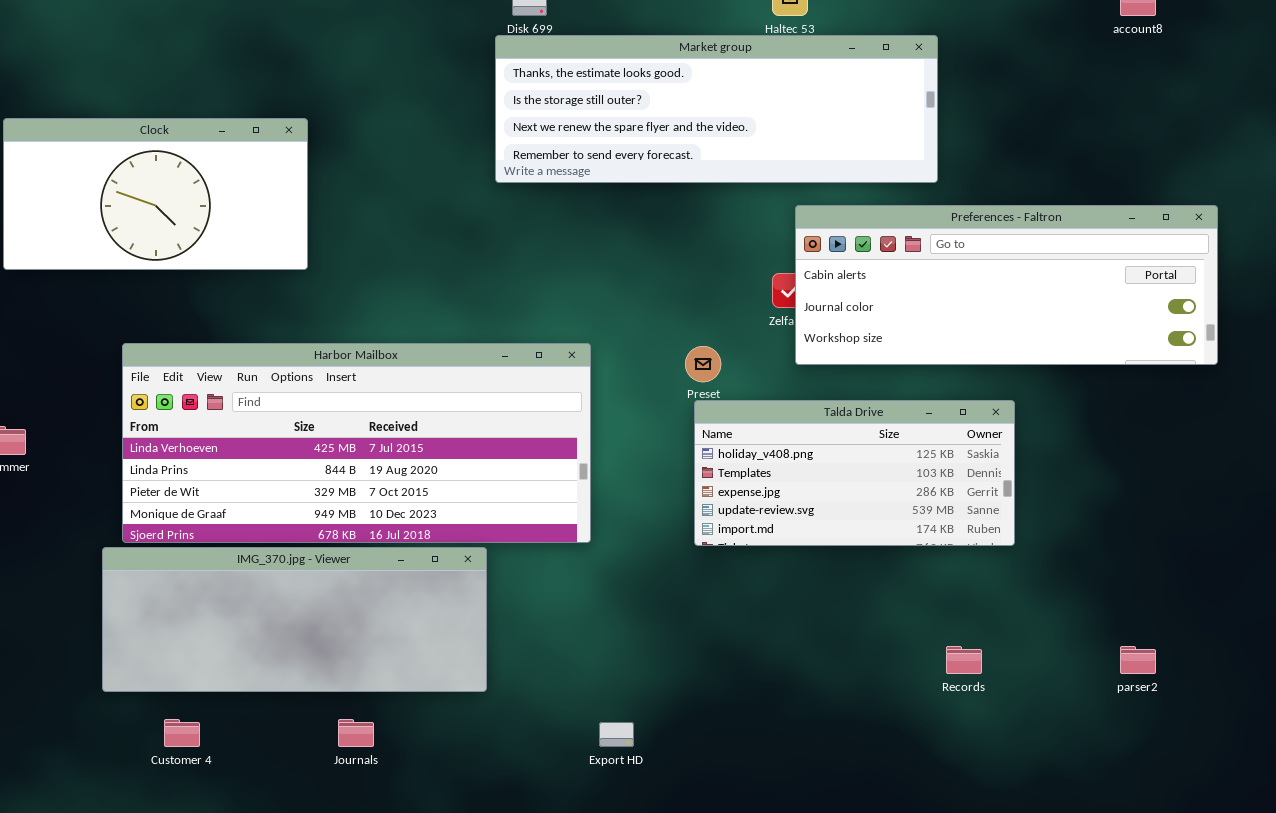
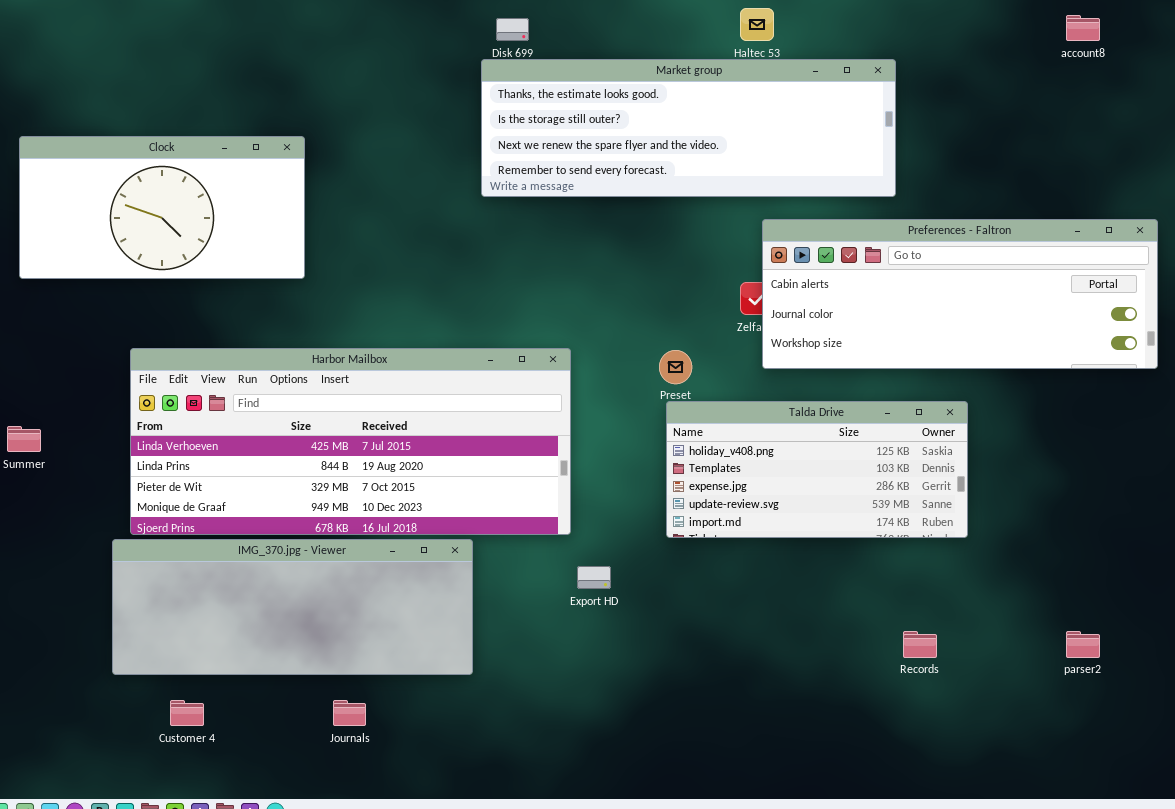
Export HD: [599,722,634,747] -> [577,566,611,589], moved

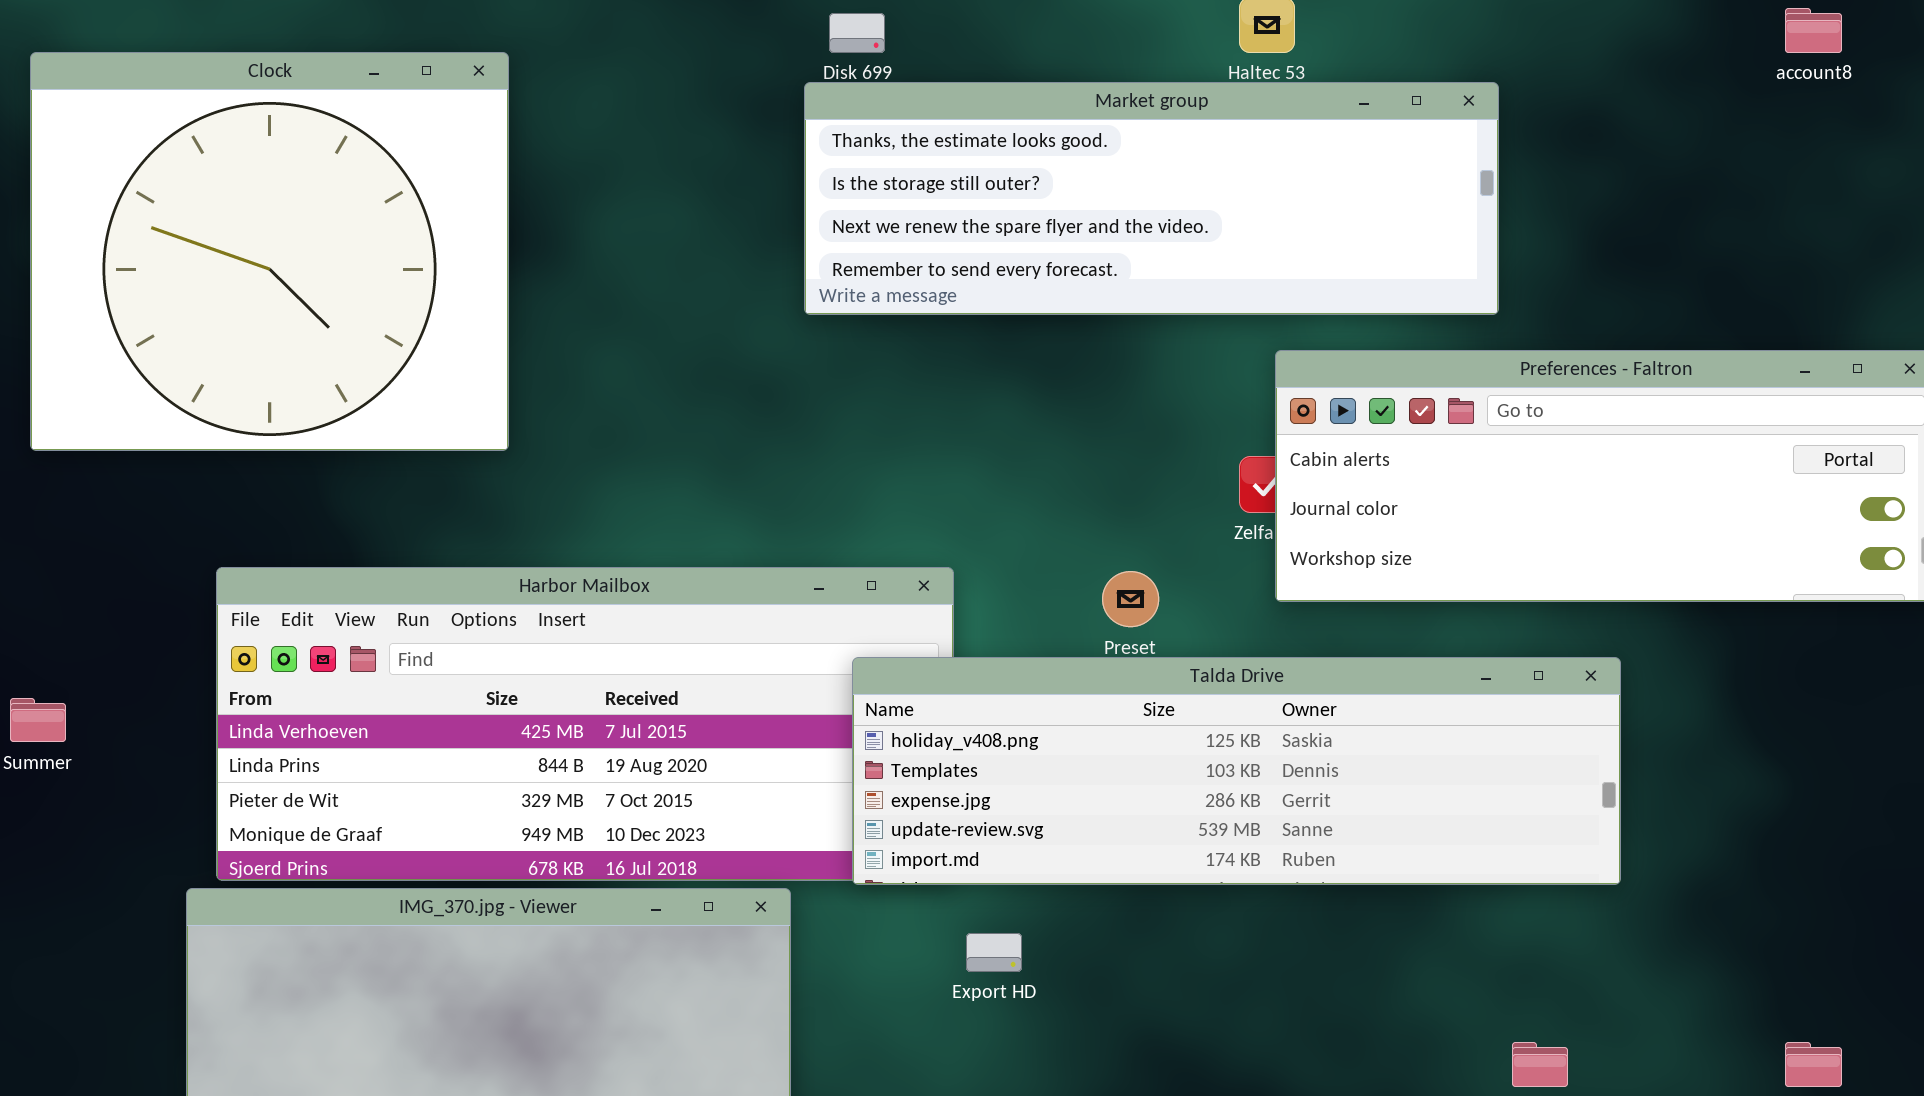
Clock: [19,136,305,279] -> [30,52,509,451], resized
Talda Drive: [666,401,968,538] -> [852,657,1621,885], resized

